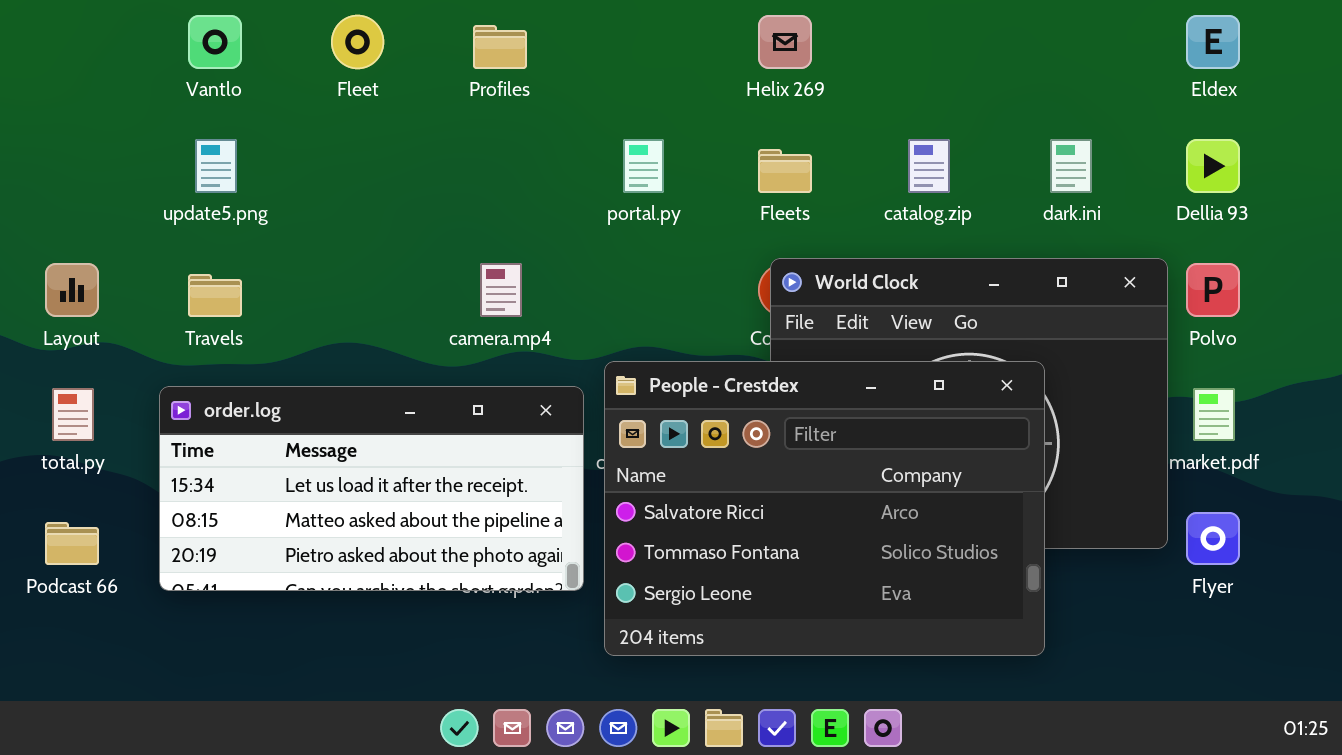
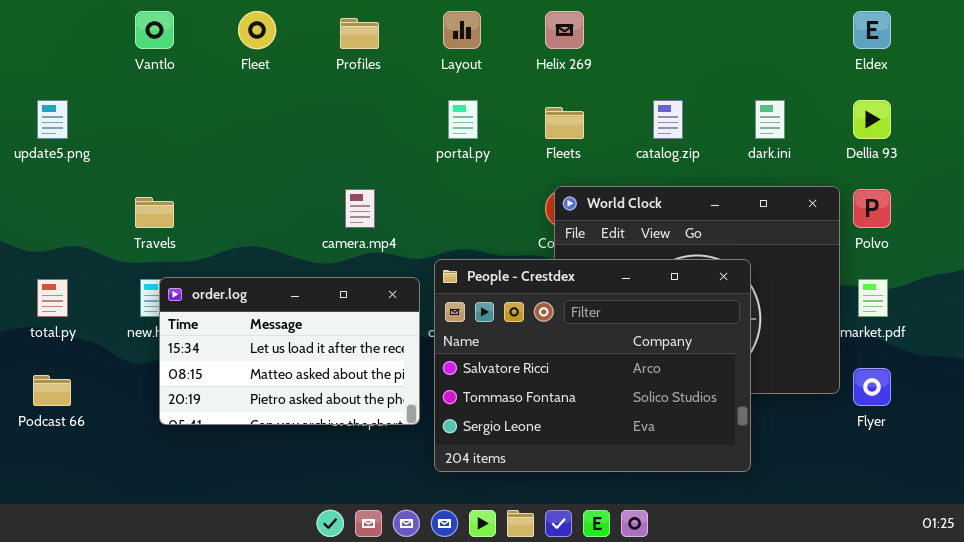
update5.png: [195,139,237,193] -> [37,100,68,139], moved
Layout: [45,263,99,317] -> [443,11,481,49], moved
order.log: [159,386,584,591] -> [159,277,420,425], resized

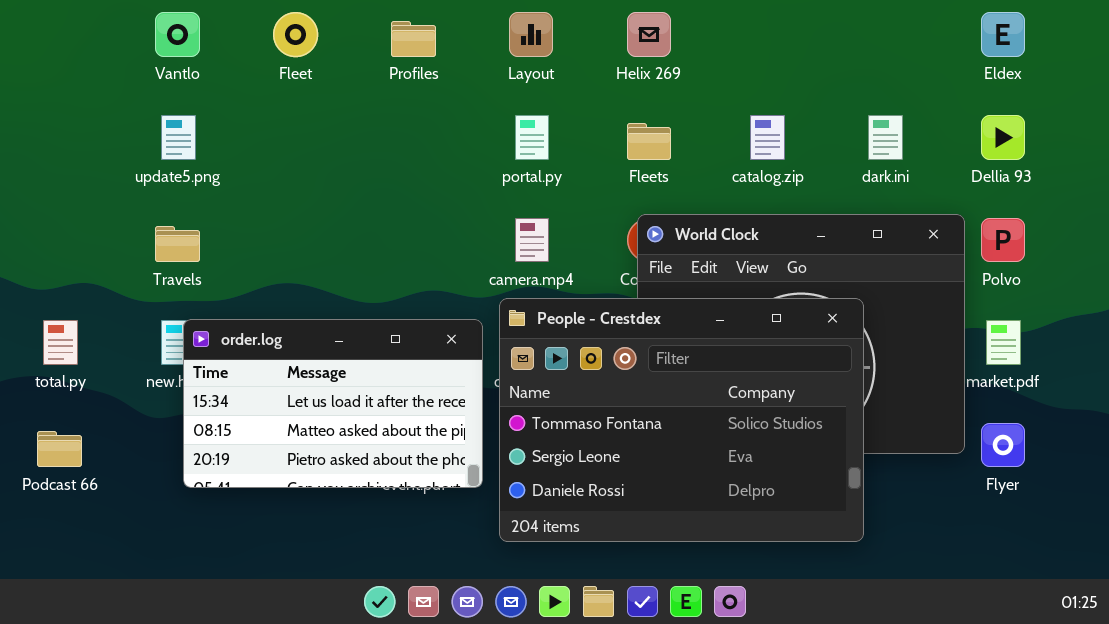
update5.png: [37,100,68,139] -> [161,115,196,160], moved
camera.mp4: [345,189,375,228] -> [515,218,549,262], moved
People - Crestdex: [434,259,751,472] -> [499,298,864,542], scrolled down 1 row

